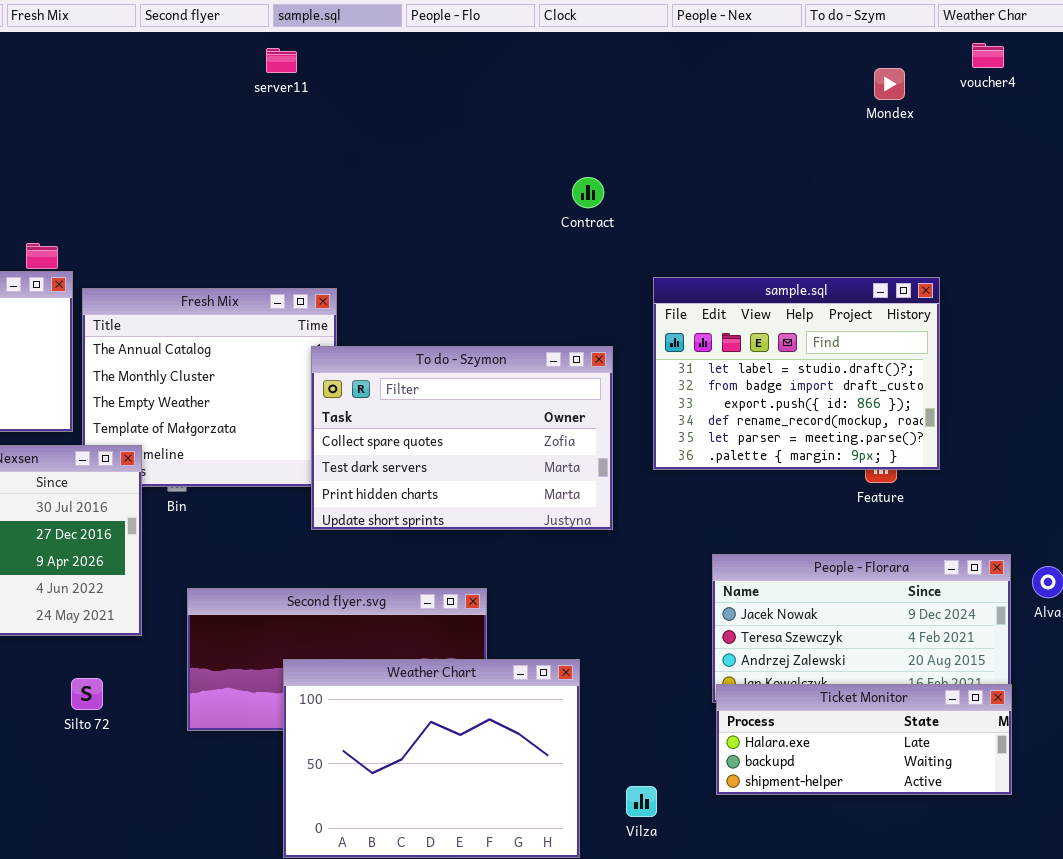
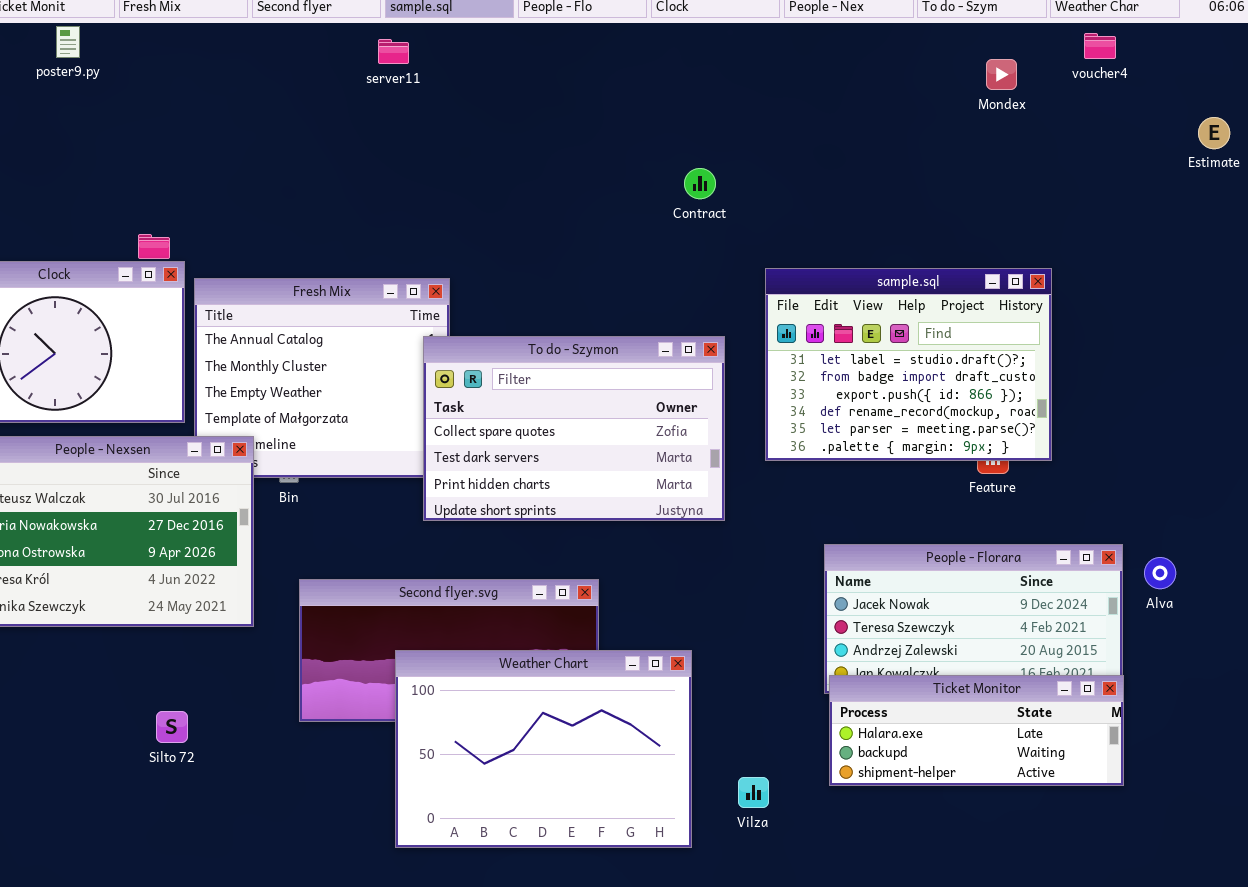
Silto 72: [71,678,103,710] -> [156,711,188,743], moved

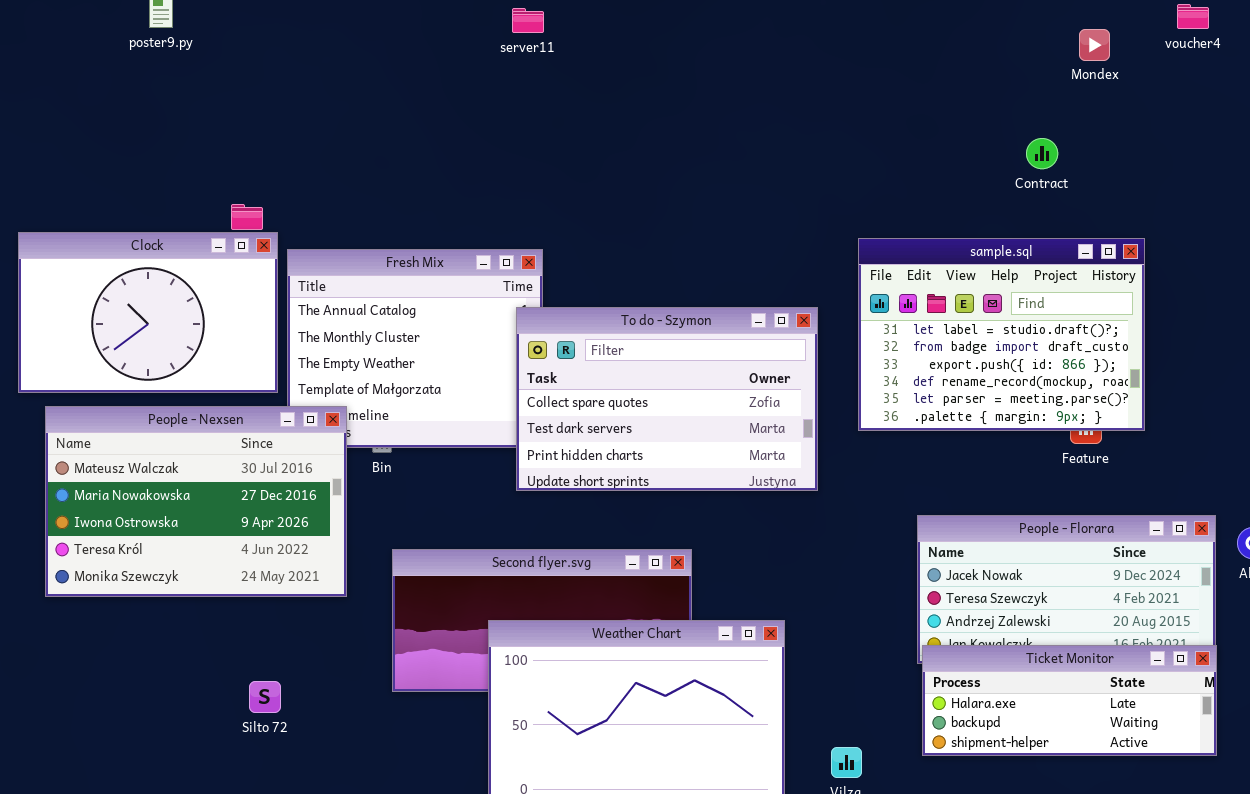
server11: [378,39,409,64] -> [512,8,544,33], moved
Contract: [684,168,716,199] -> [1026,138,1058,169], moved

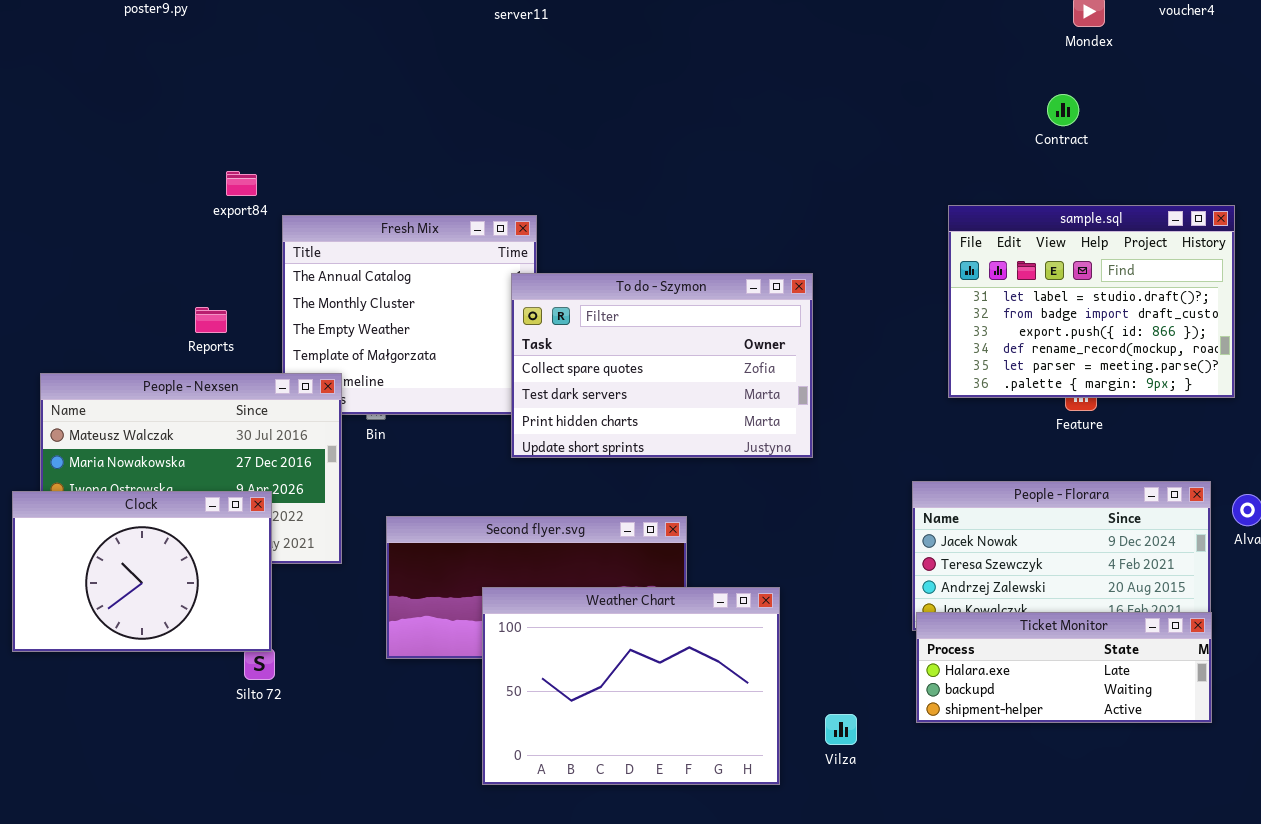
Contract: [1026,138,1058,169] -> [1047,94,1079,126], moved
Clock: [18,232,278,393] -> [12,491,272,652], moved
sample.sql: [858,238,1145,431] -> [948,205,1235,398], moved

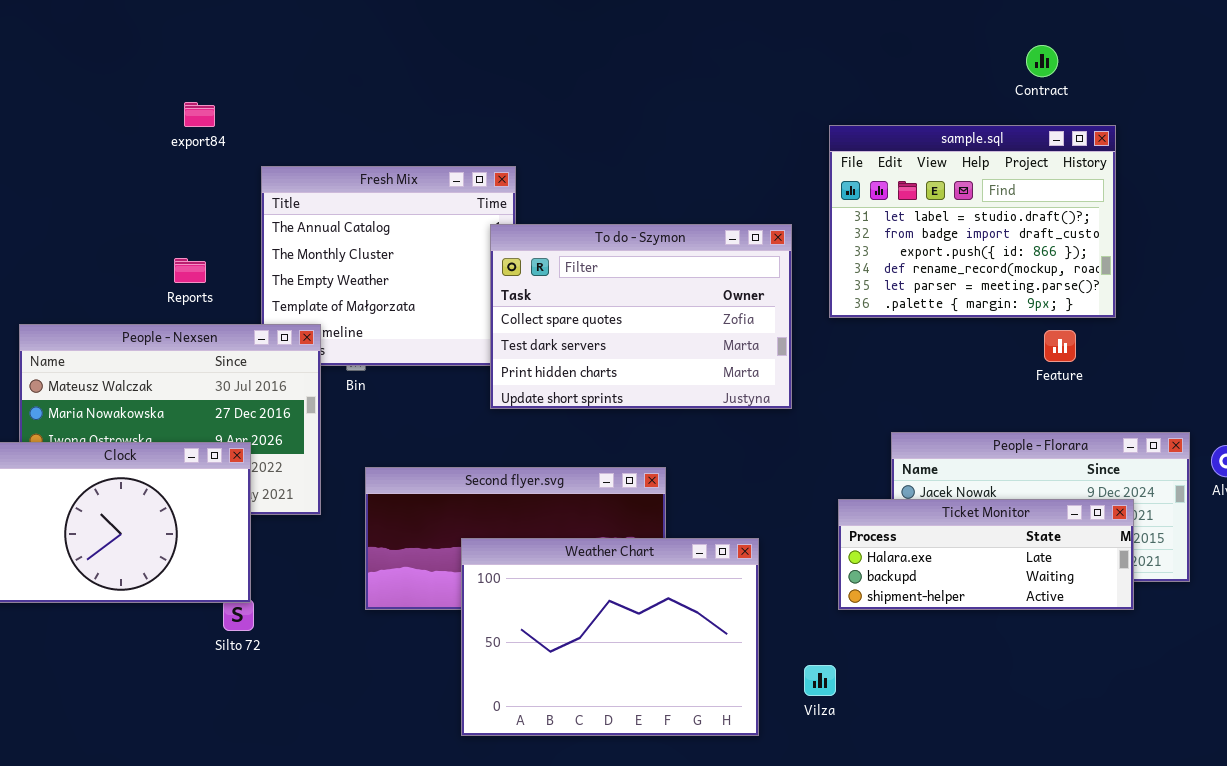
export84: [226,171,257,196] -> [184,102,215,127], moved
sample.sql: [948,205,1235,398] -> [829,125,1116,318], moved
Ticket Monitor: [916,612,1212,723] -> [838,499,1134,610], moved

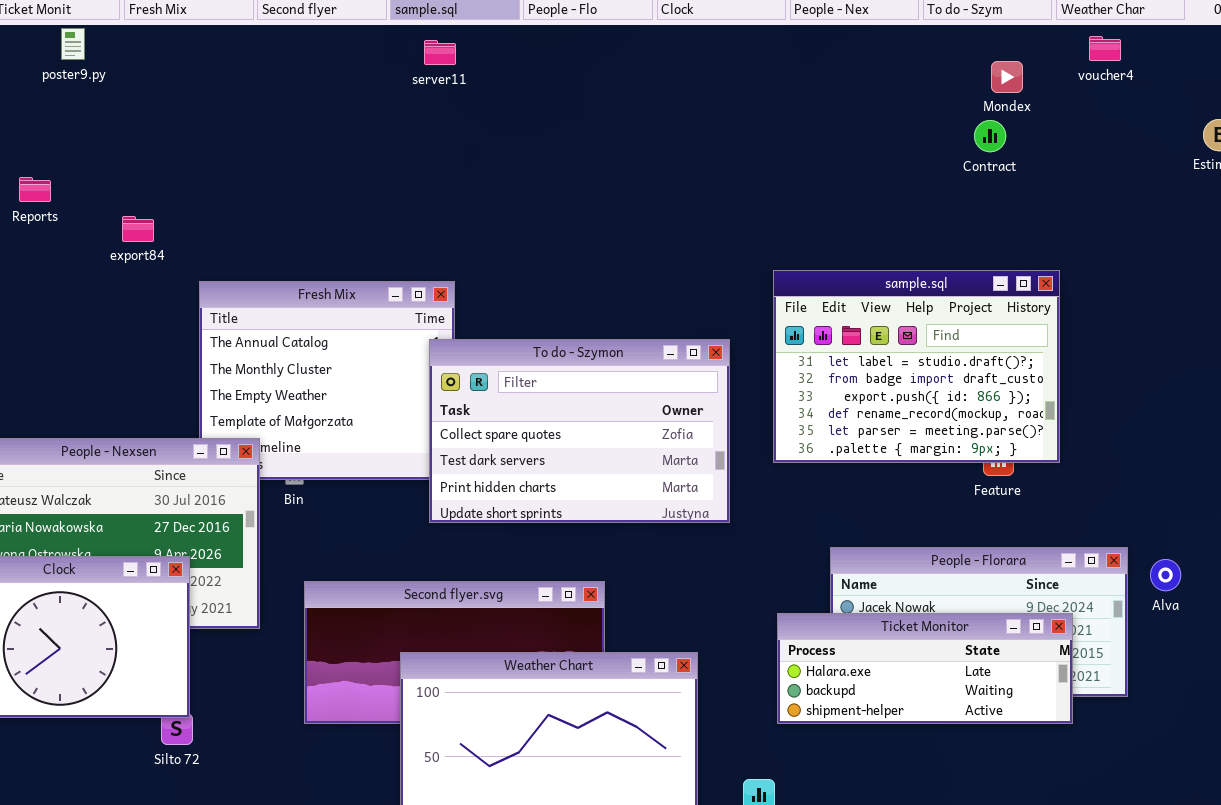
Contract: [1026,45,1058,77] -> [974,120,1006,152], moved
sample.sql: [829,125,1116,318] -> [773,270,1060,463], moved
Reports: [174,258,206,283] -> [19,177,51,202], moved

